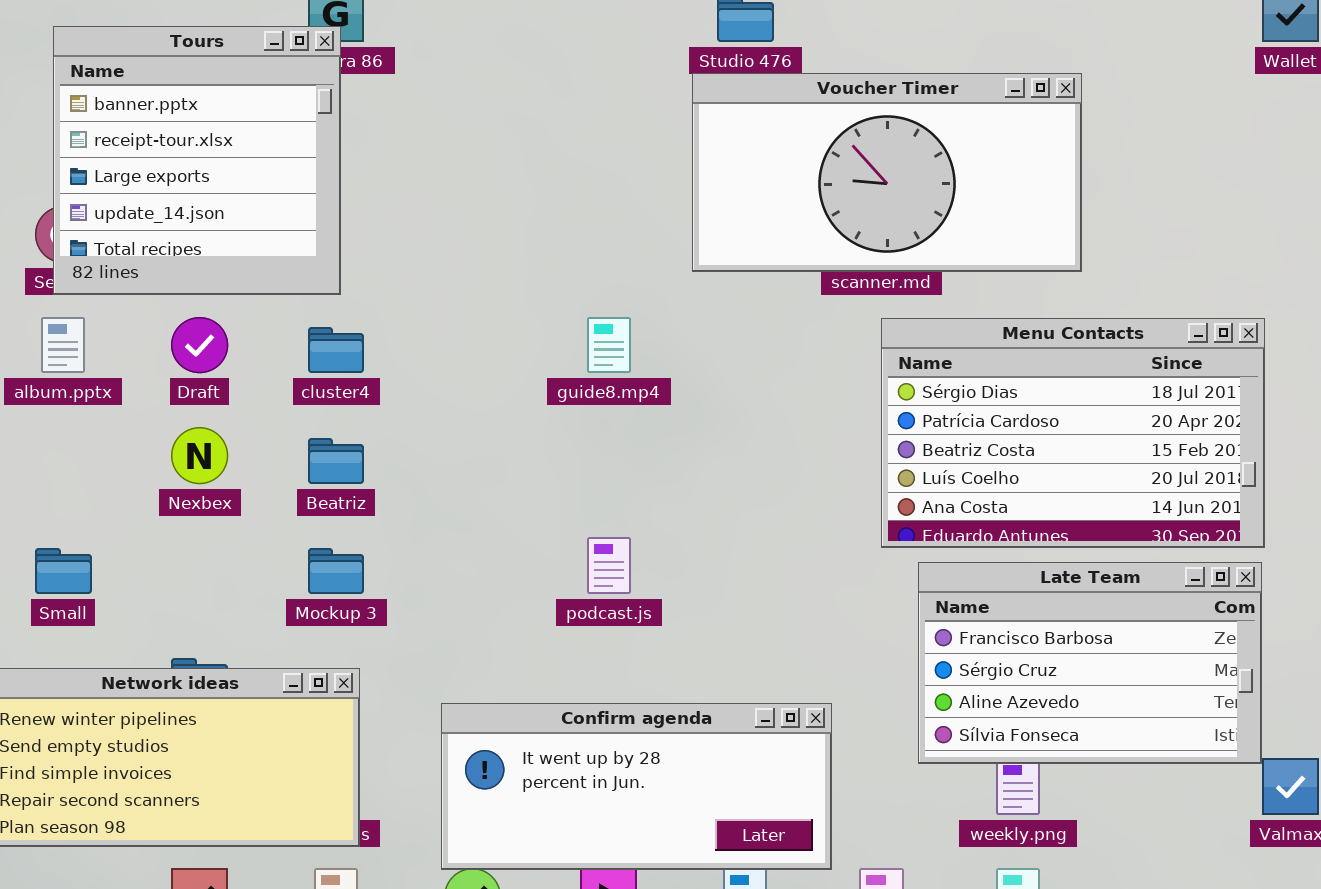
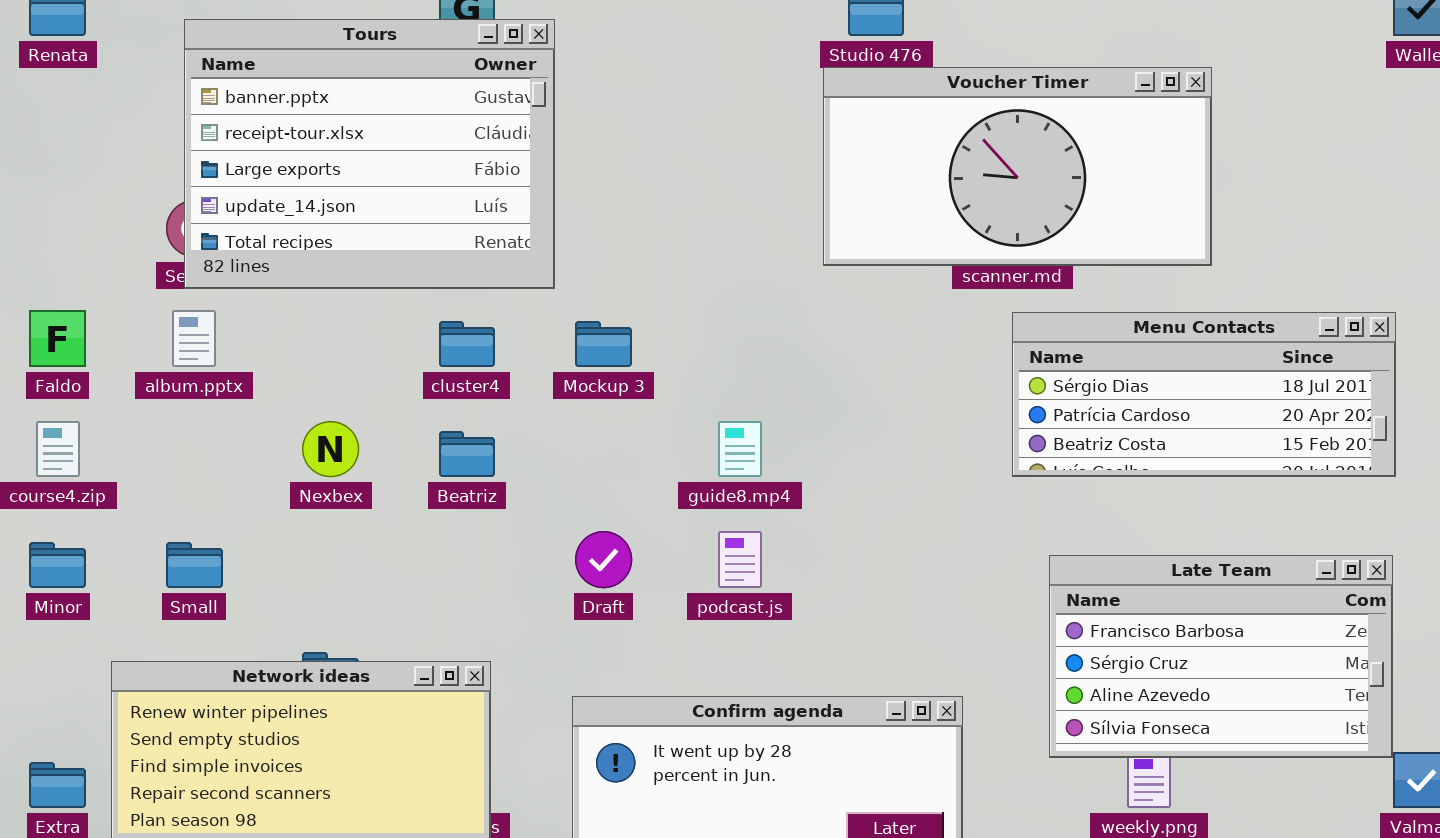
Tours: [53,26,341,295] -> [184,19,555,289], resized
Draft: [171,317,228,373] -> [575,531,632,588], moved
guide8.mp4: [587,317,631,373] -> [718,421,762,477], moved
Menu Contacts: [881,318,1265,548] -> [1012,312,1396,477], resized
Mockup 3: [308,548,364,594] -> [575,321,632,367], moved

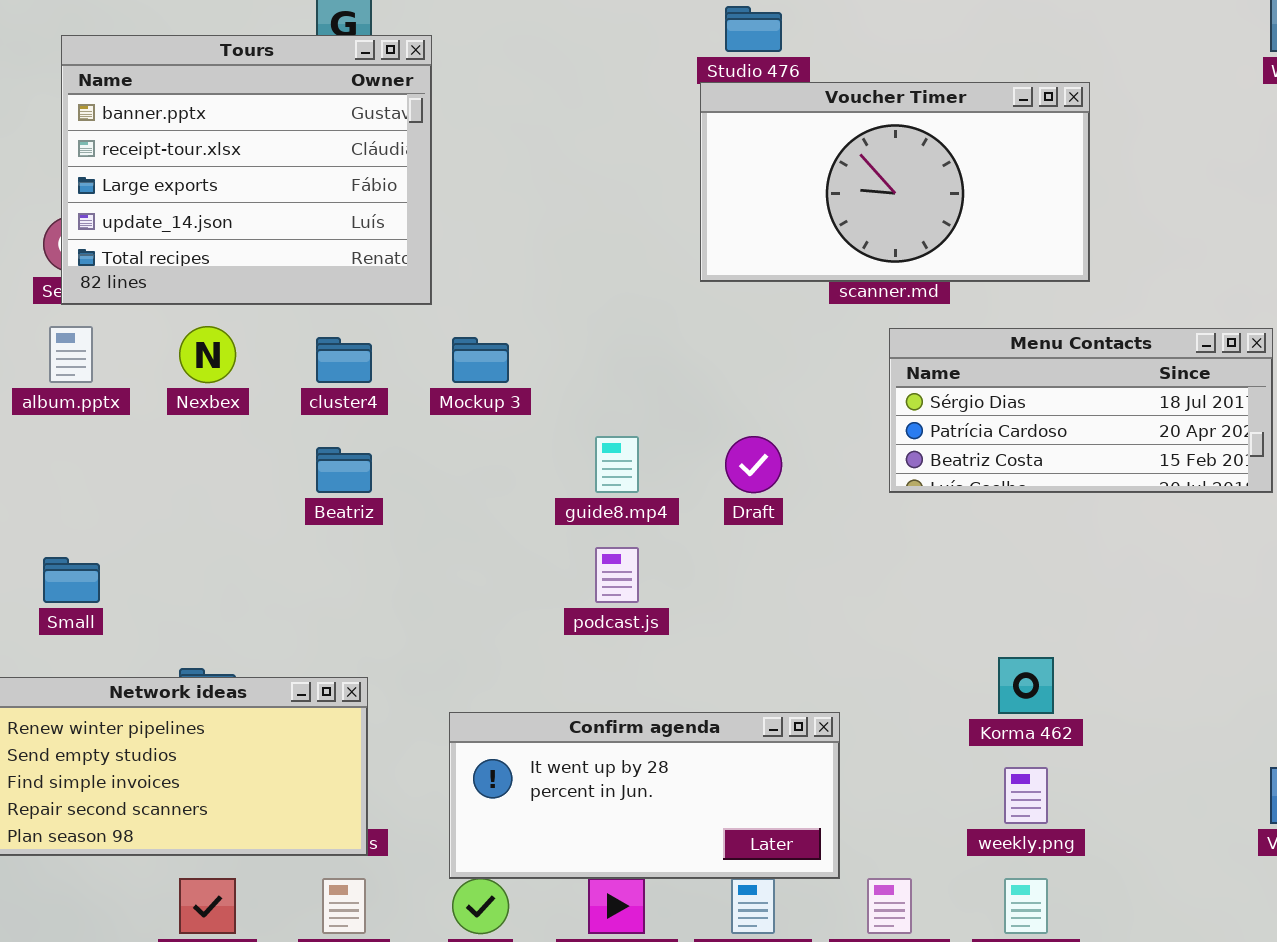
Nexbex: [302,421,359,477] -> [179,326,236,383], moved
Draft: [575,531,632,588] -> [725,436,782,493], moved
Late Team: [1049,555,1393,758] -> none, closed

